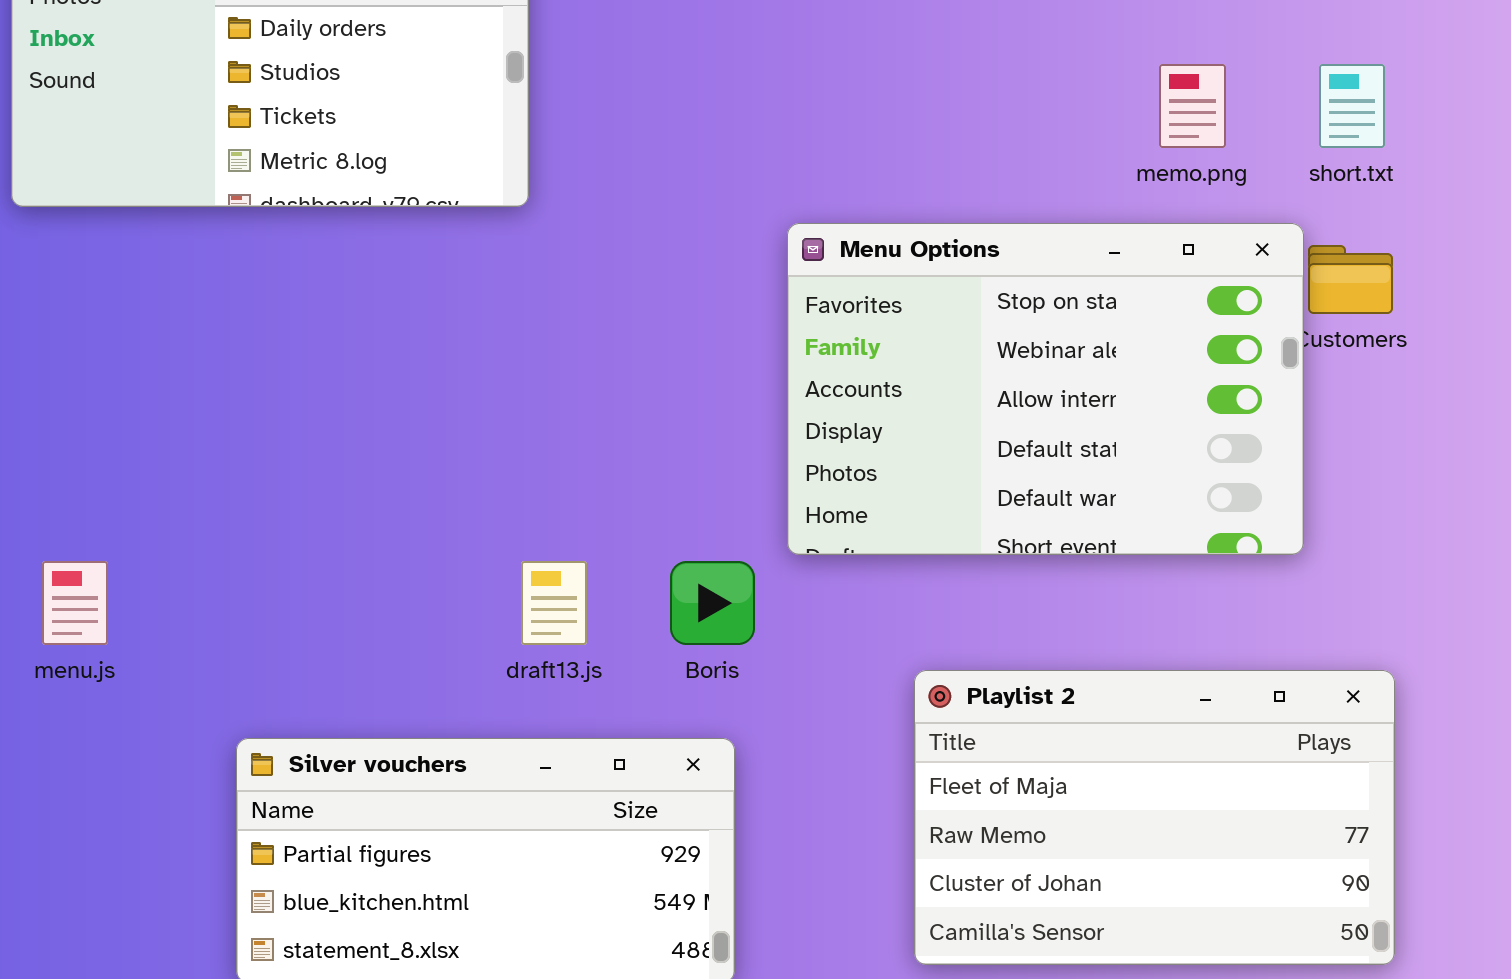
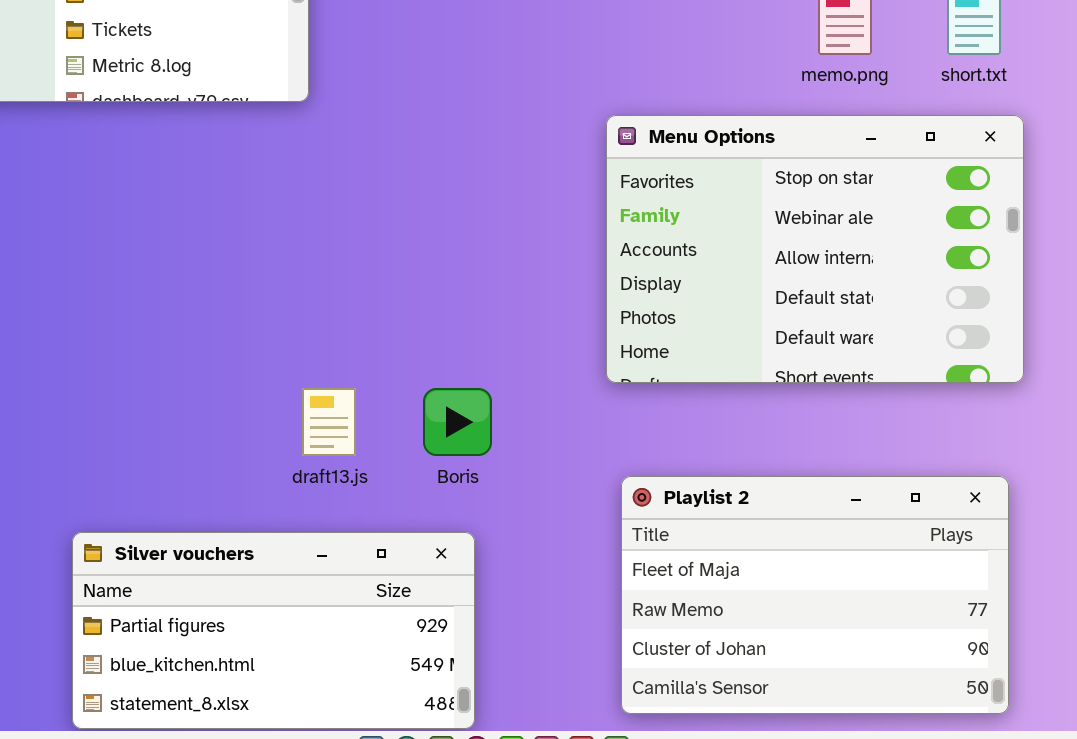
Menu Options: [787,223,1304,555] -> [606,115,1024,383], moved

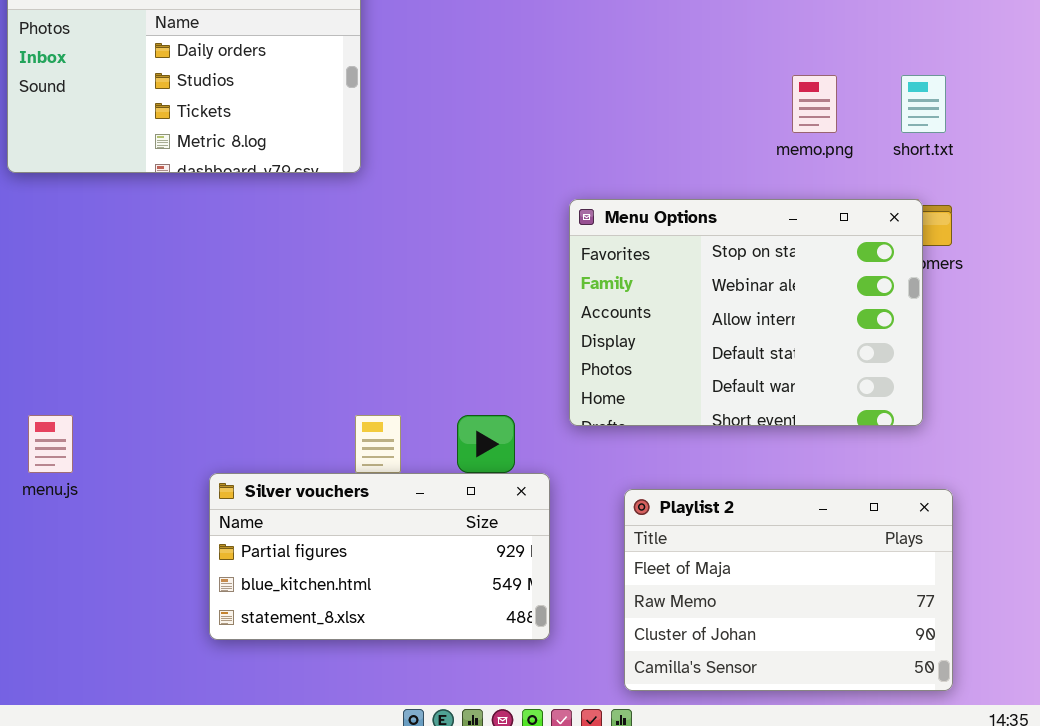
Menu Options: [606,115,1024,383] -> [569,199,923,426], moved
Silver vouchers: [72,532,475,729] -> [209,473,550,640], moved

